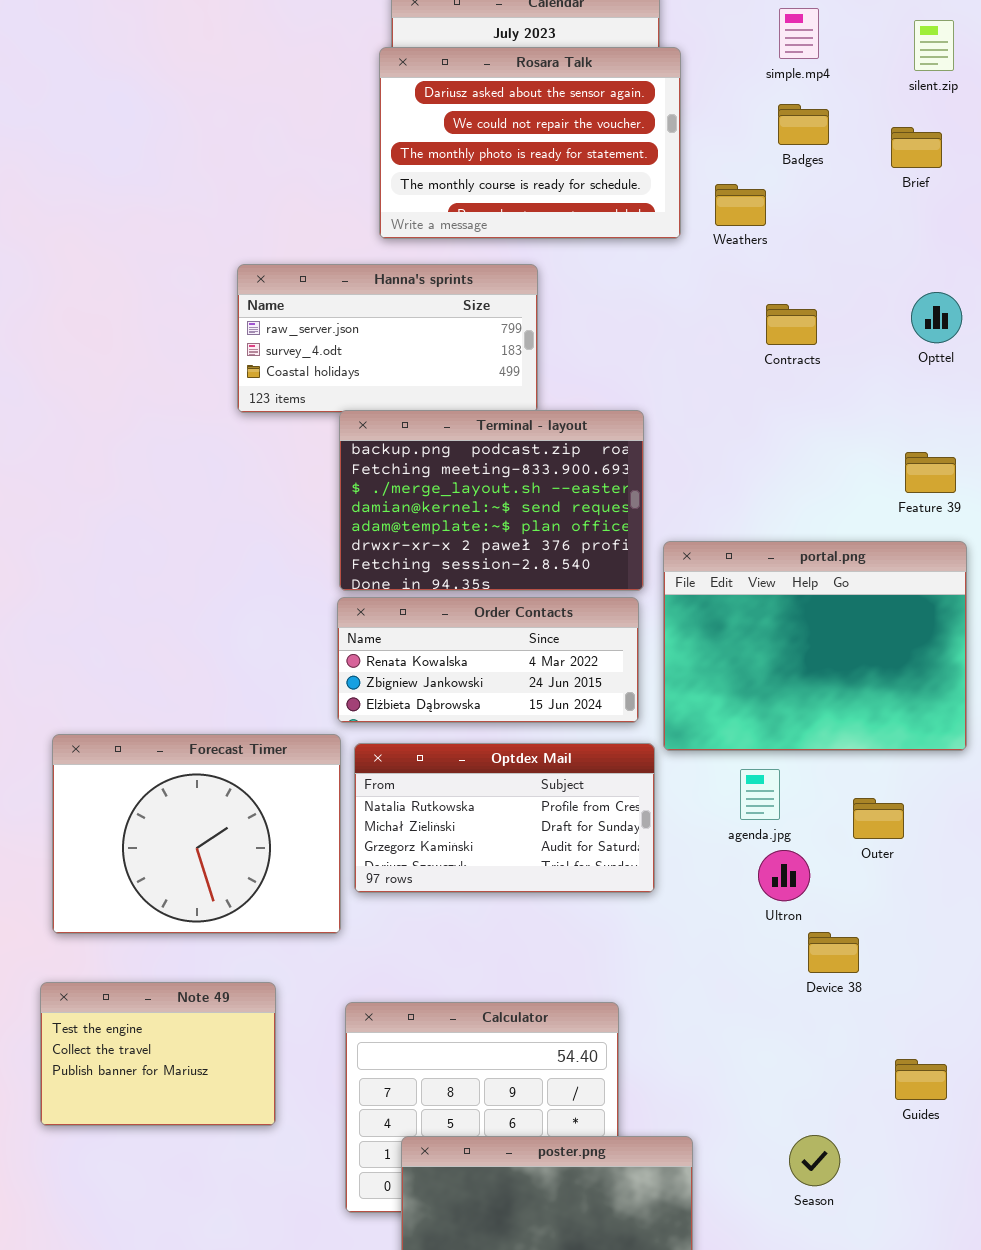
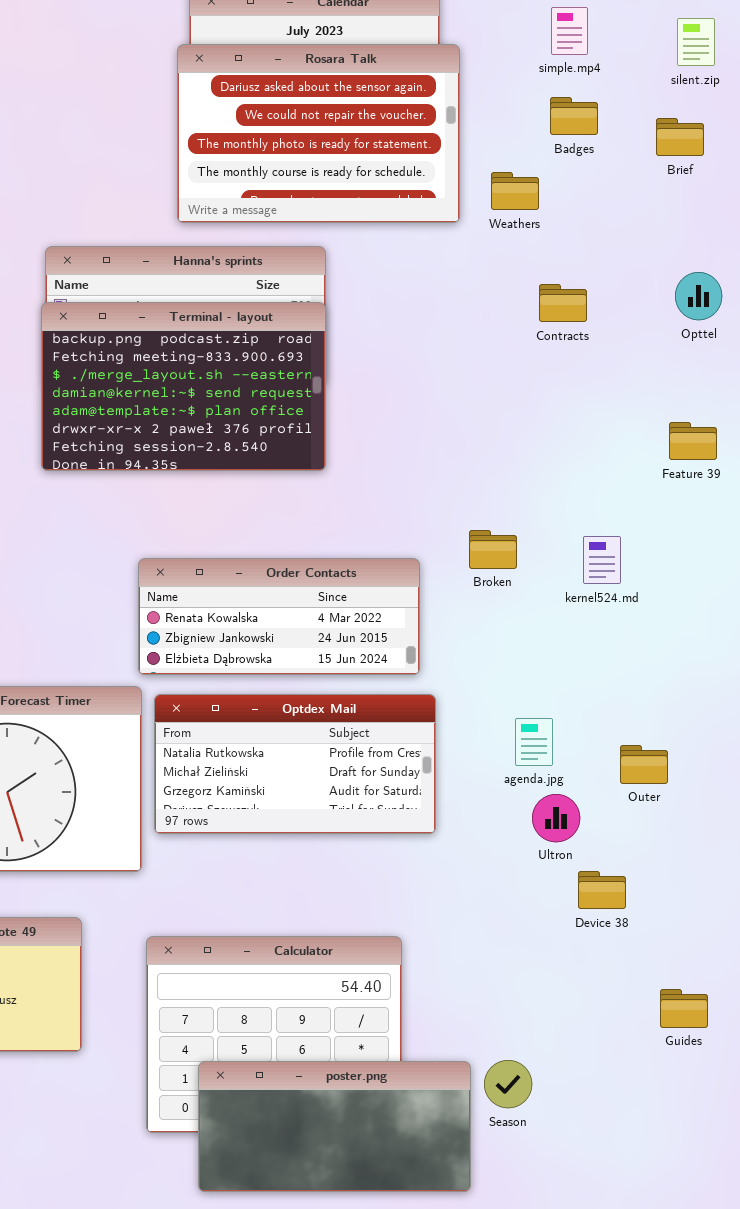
Terminal - layout: [339,410,644,591] -> [41,302,326,471], moved
portal.png: [663,541,967,751] -> none, closed
Season: [789,1135,840,1186] -> [484,1060,532,1108], moved

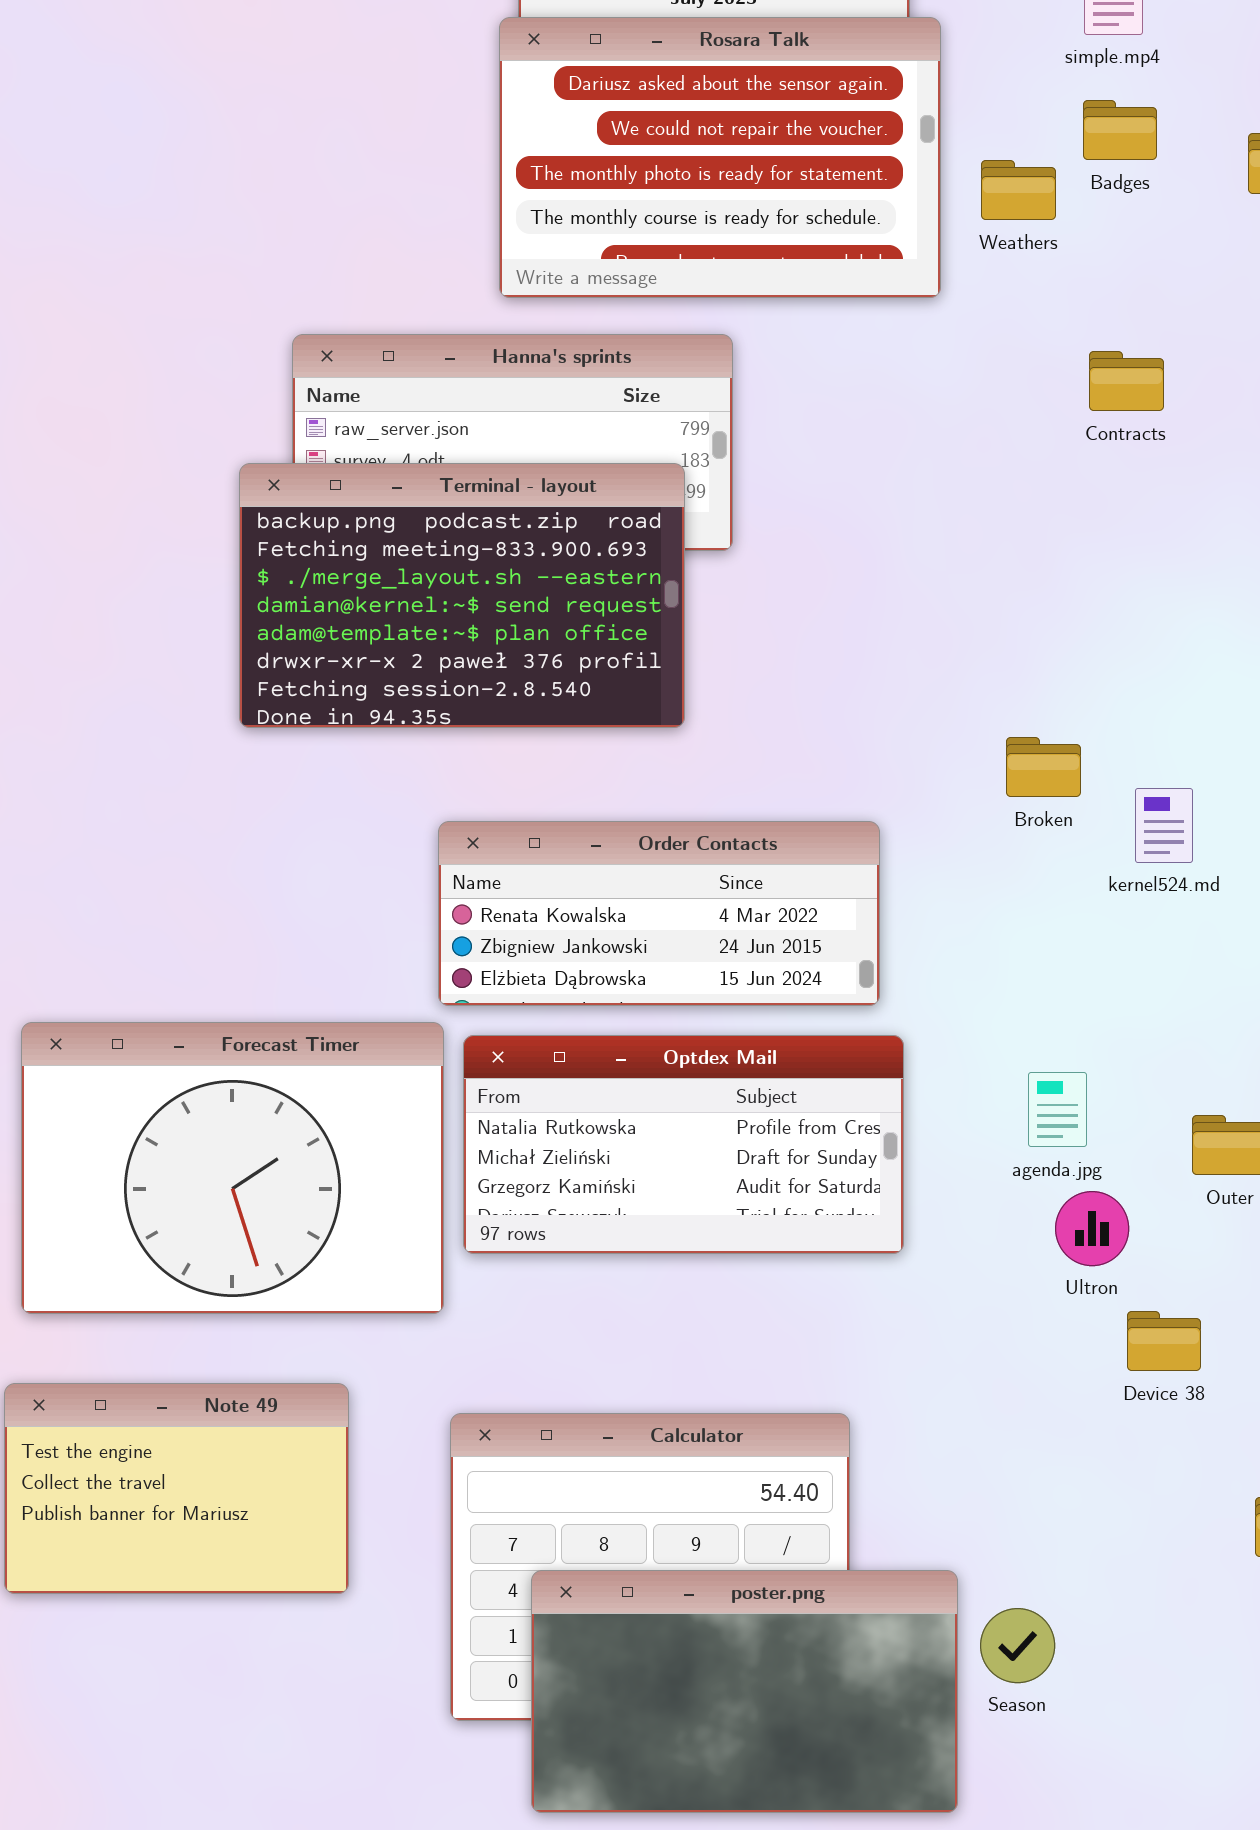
Weathers: [491,172,539,210] -> [981,160,1056,220], moved
Contracts: [539,284,587,322] -> [1089,351,1164,411], moved
Terminal - layout: [41,302,326,471] -> [239,463,685,728], moved
Broken: [469,530,517,569] -> [1006,737,1081,797], moved
poster.png: [198,1061,471,1192] -> [531,1570,958,1813], resized

